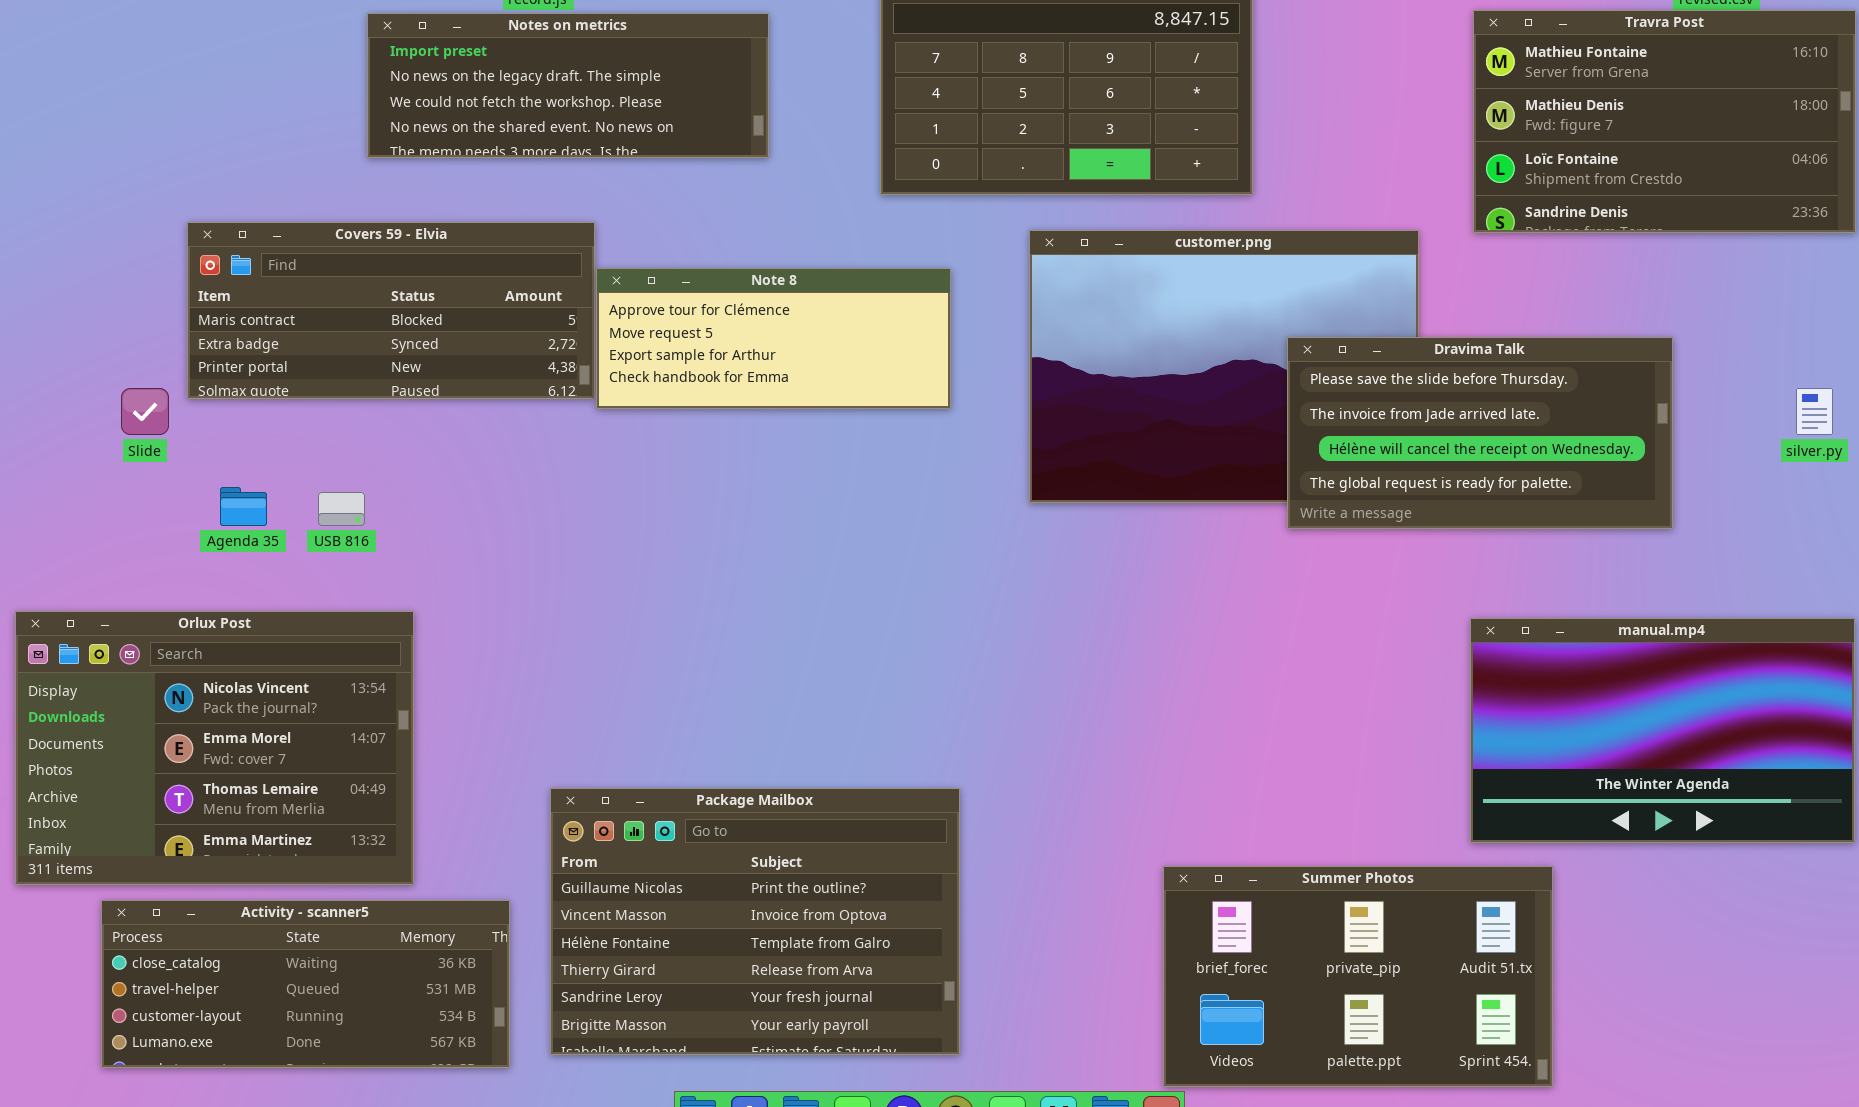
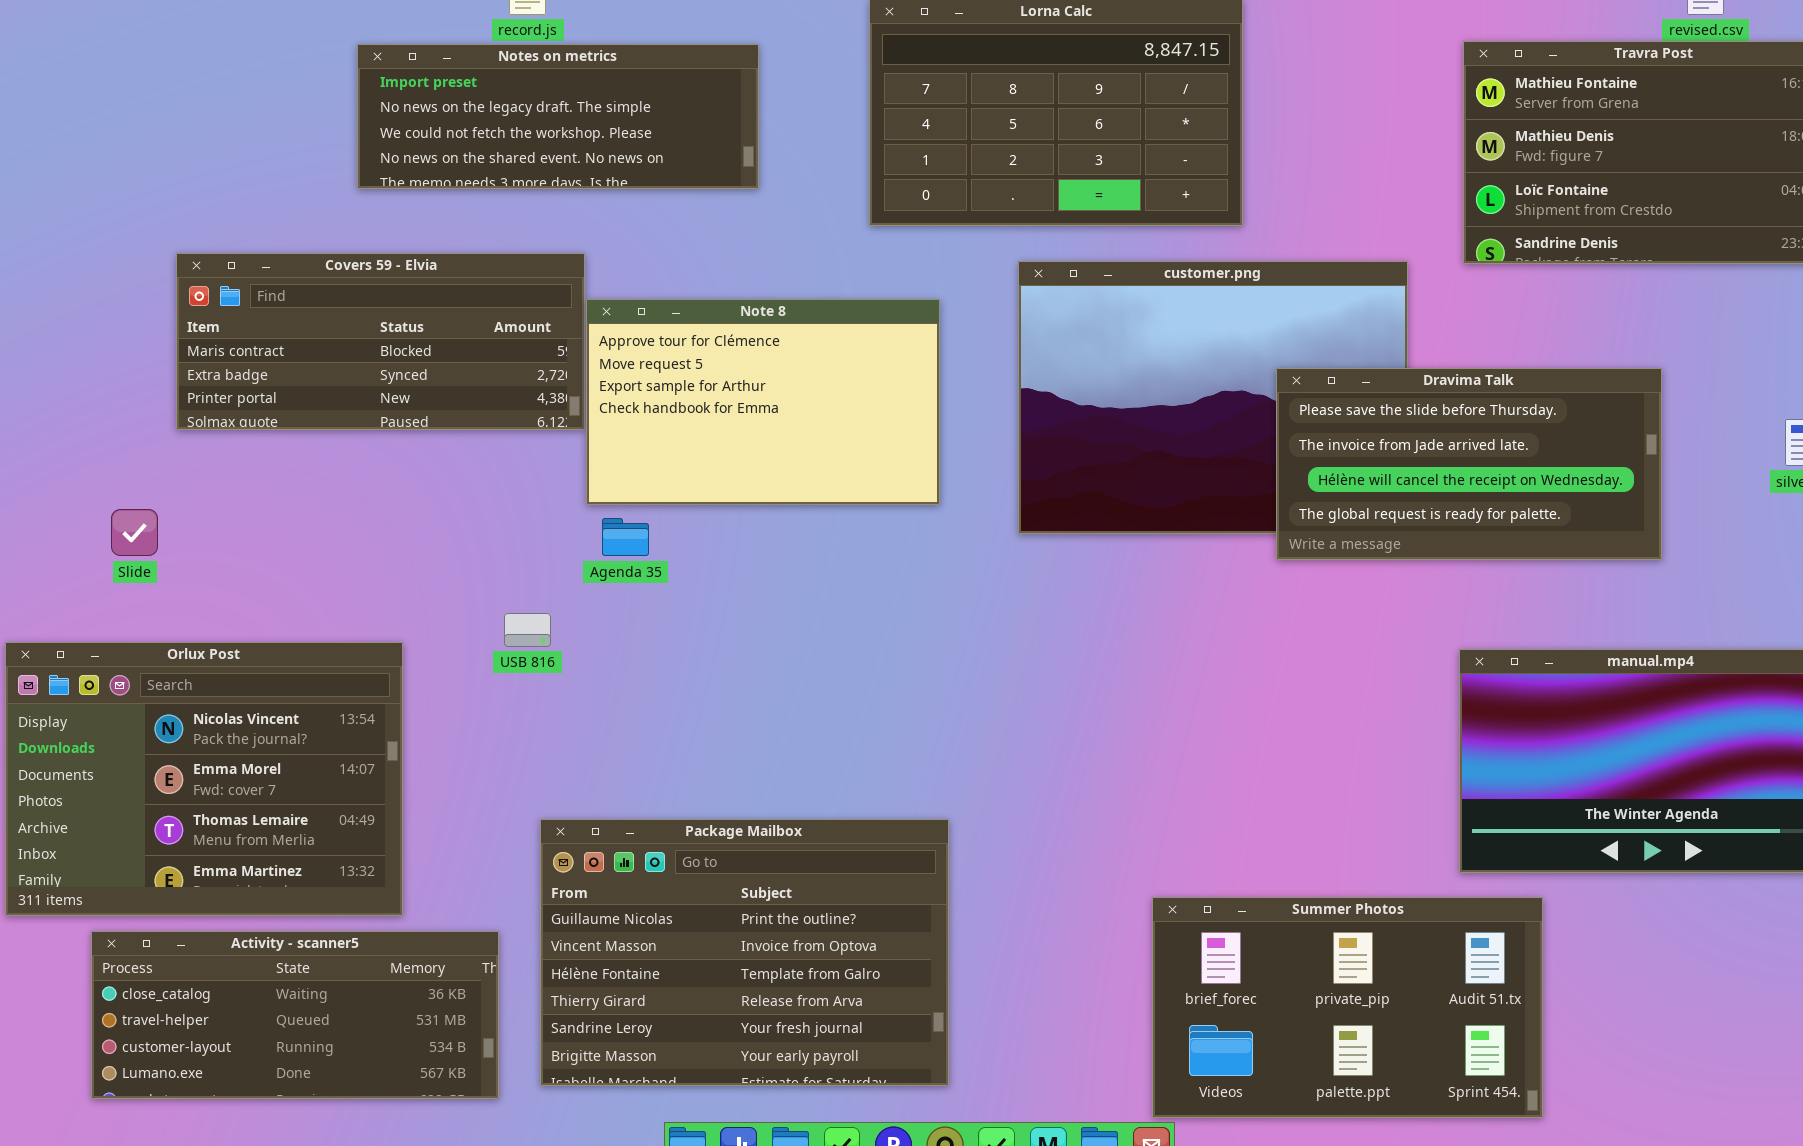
Note 8: [596,268,951,409] -> [586,299,940,505], resized
Slide: [121,388,169,435] -> [111,509,158,556], moved
Agenda 35: [220,487,267,526] -> [602,518,649,556], moved
USB 816: [318,492,365,526] -> [504,613,551,647], moved

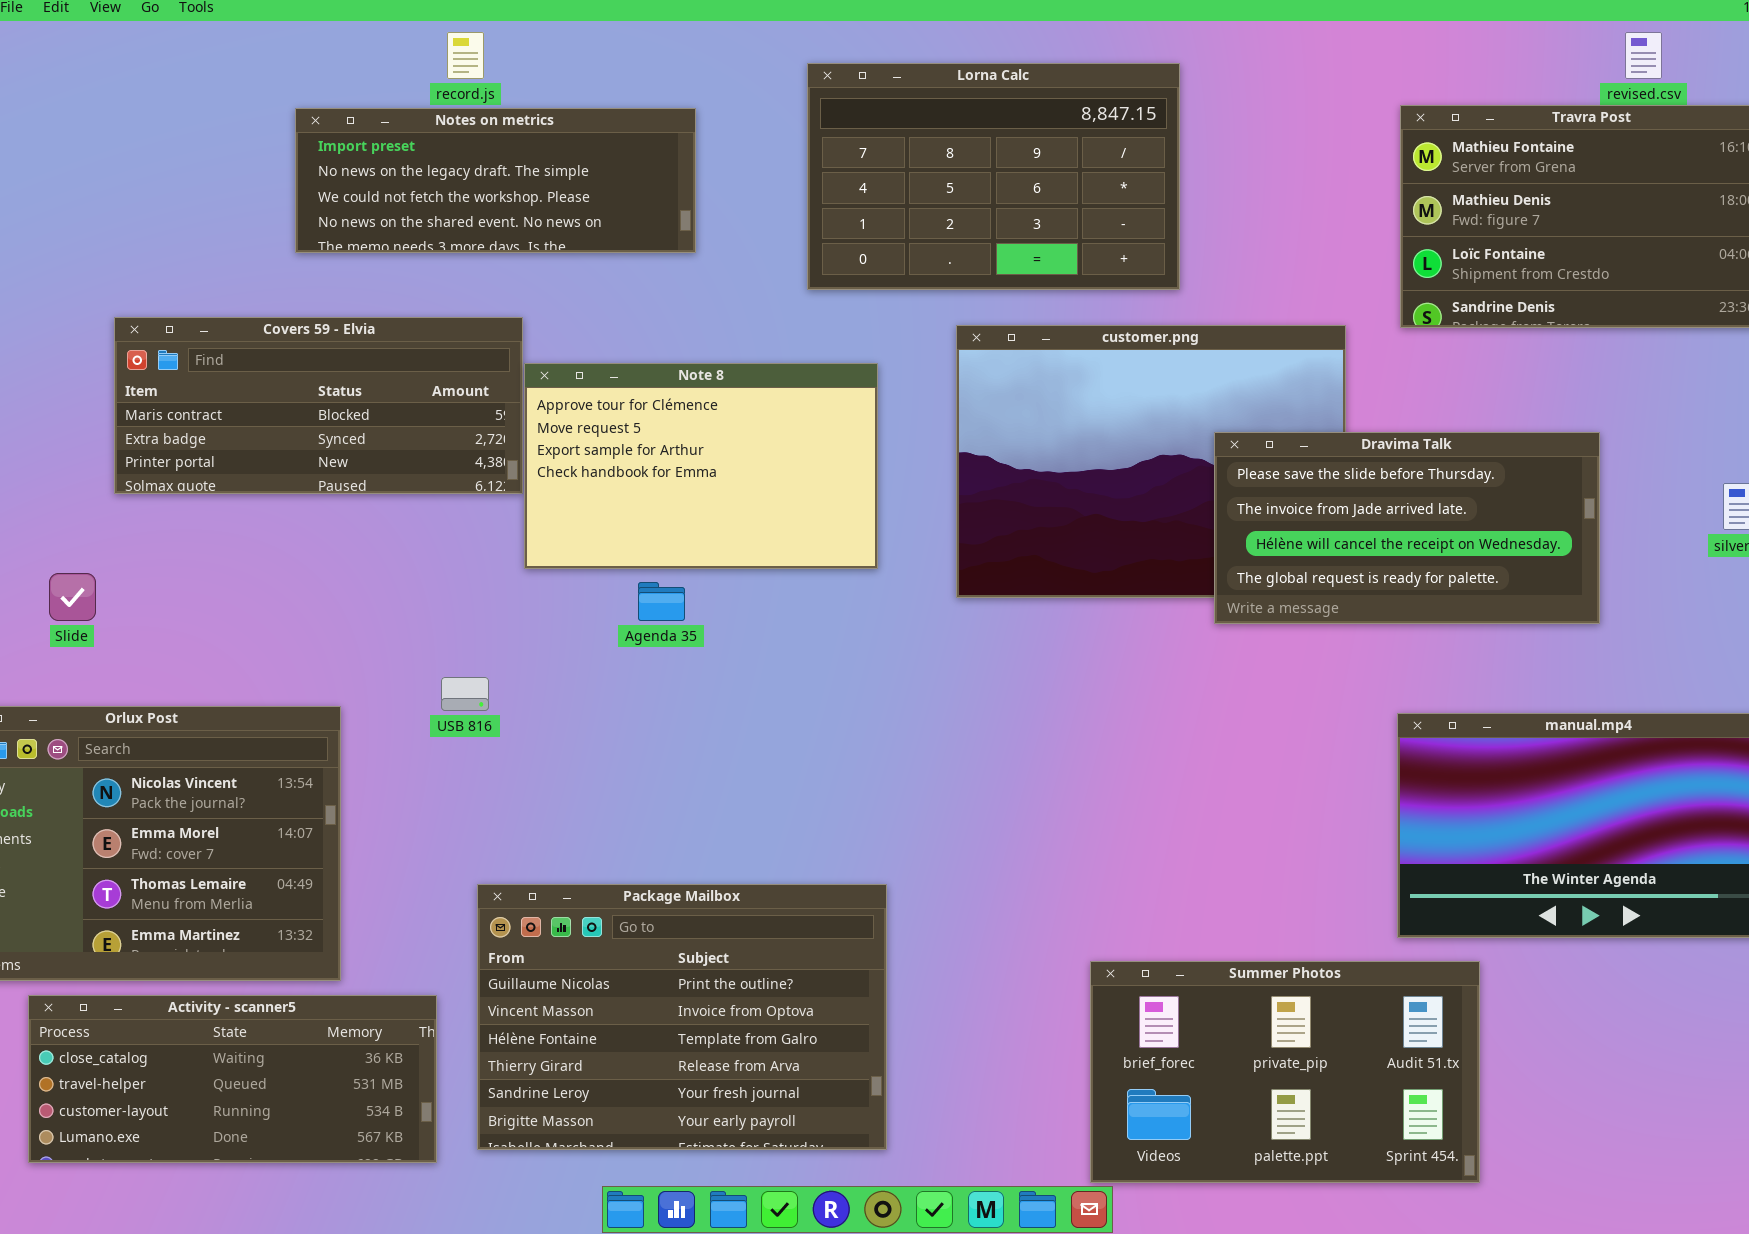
Agenda 35: [602,518,649,556] -> [638,582,685,621], moved

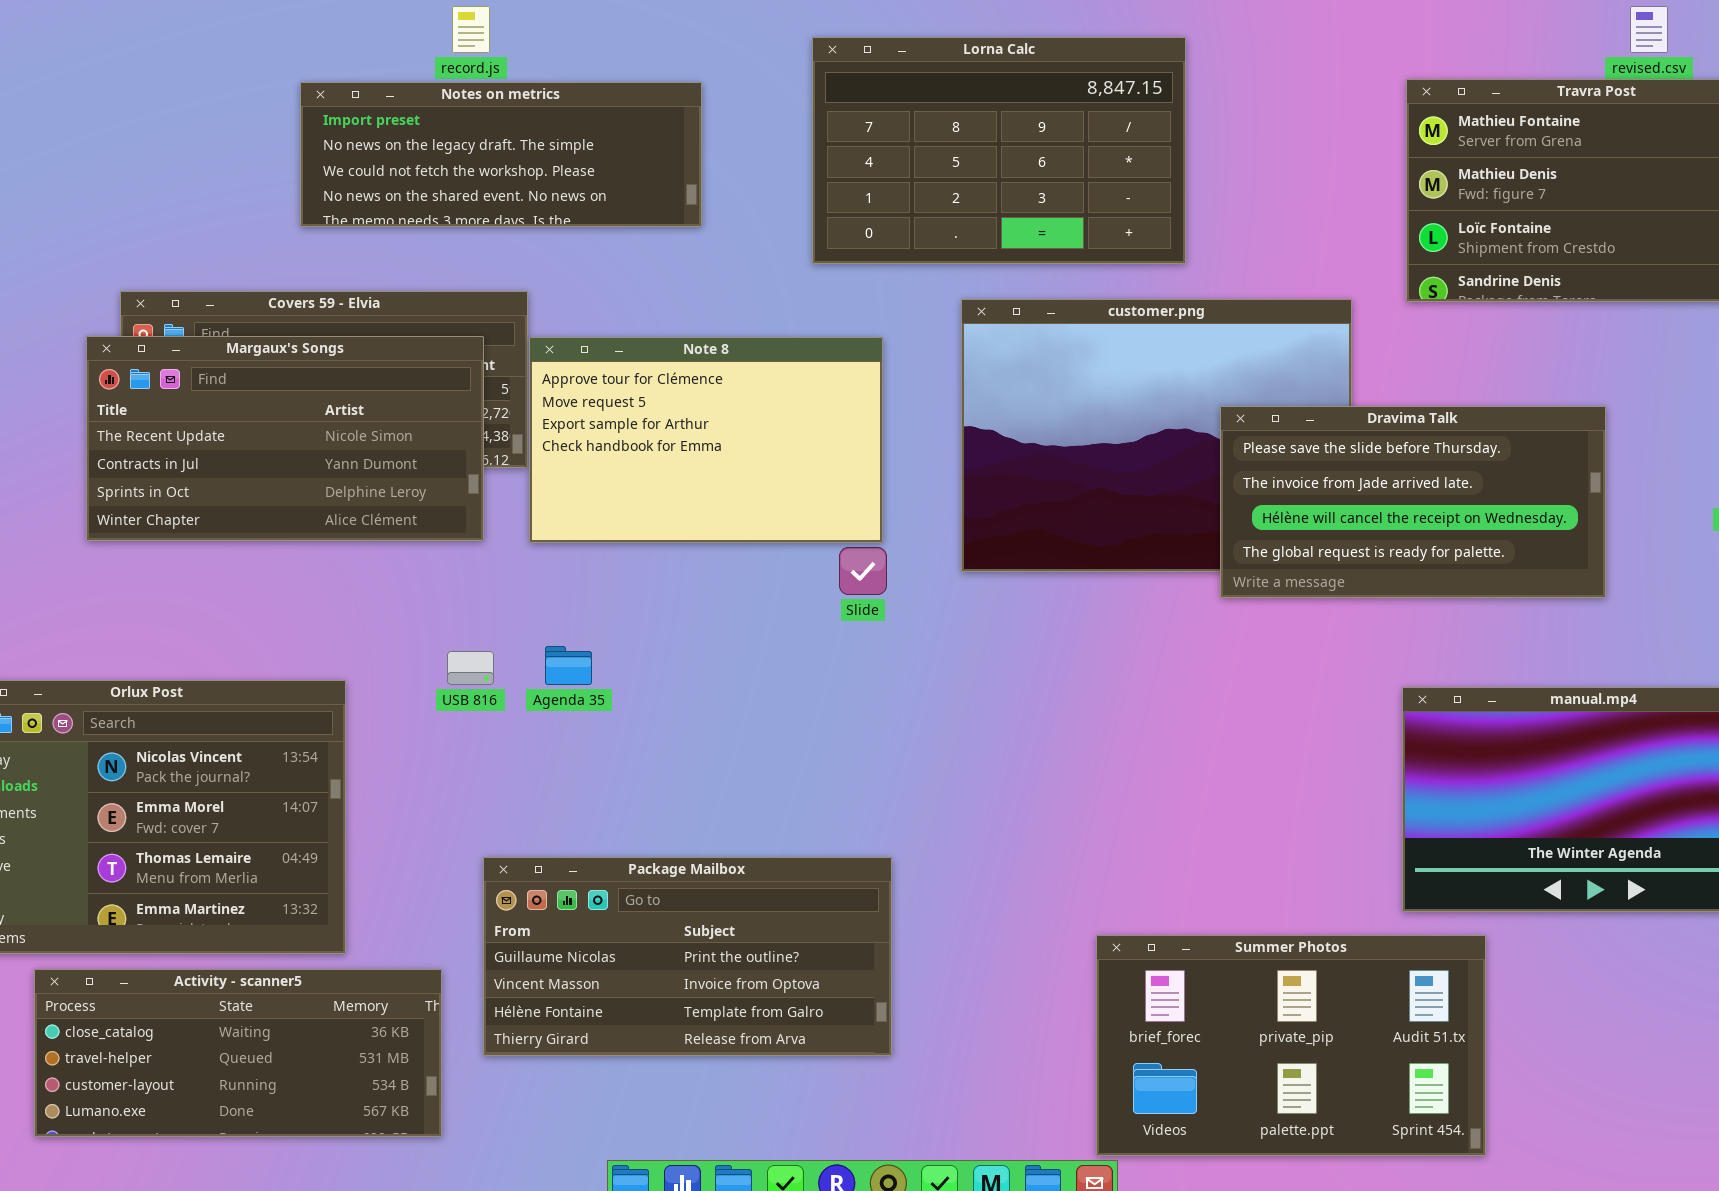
Margaux's Songs: none -> [86,336,484,541], opened
Slide: [49,573,96,621] -> [839,547,887,595], moved
Agenda 35: [638,582,685,621] -> [545,646,592,685], moved
Package Mailbox: [477,884,887,1150] -> [483,857,892,1056], resized

